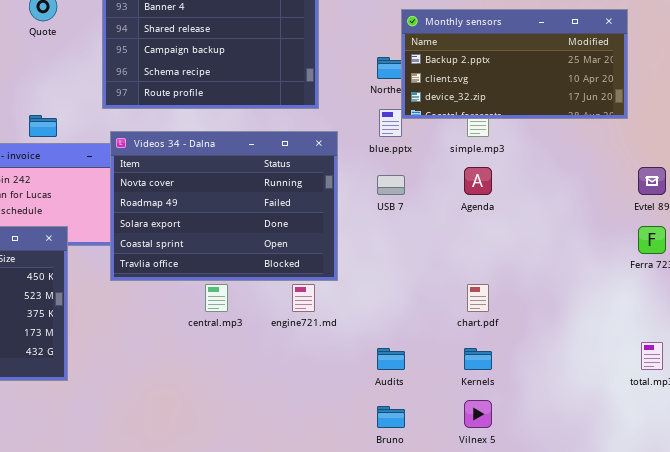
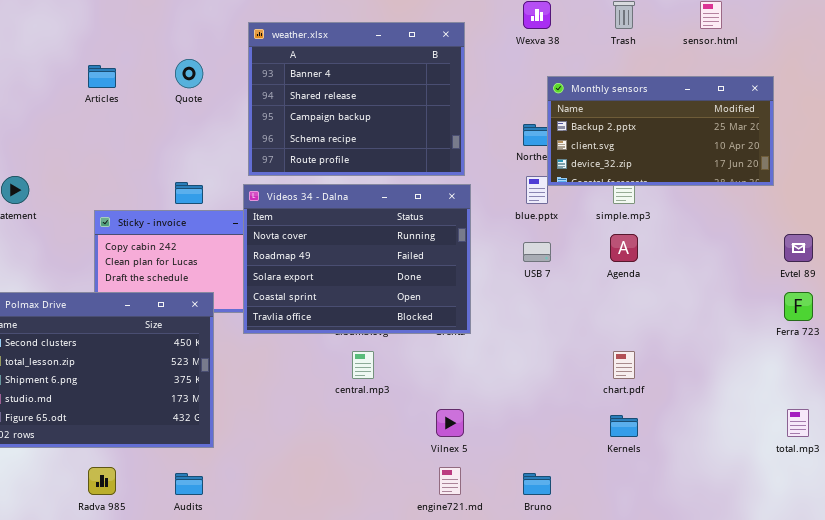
Videos 34 - Dalna: [110,131,338,281] -> [243,184,471,334], moved
engine721.md: [292,284,315,312] -> [439,467,461,495], moved
Audits: [377,348,405,370] -> [175,473,203,495], moved
Vilnex 5: [464,400,492,428] -> [436,409,464,437], moved

